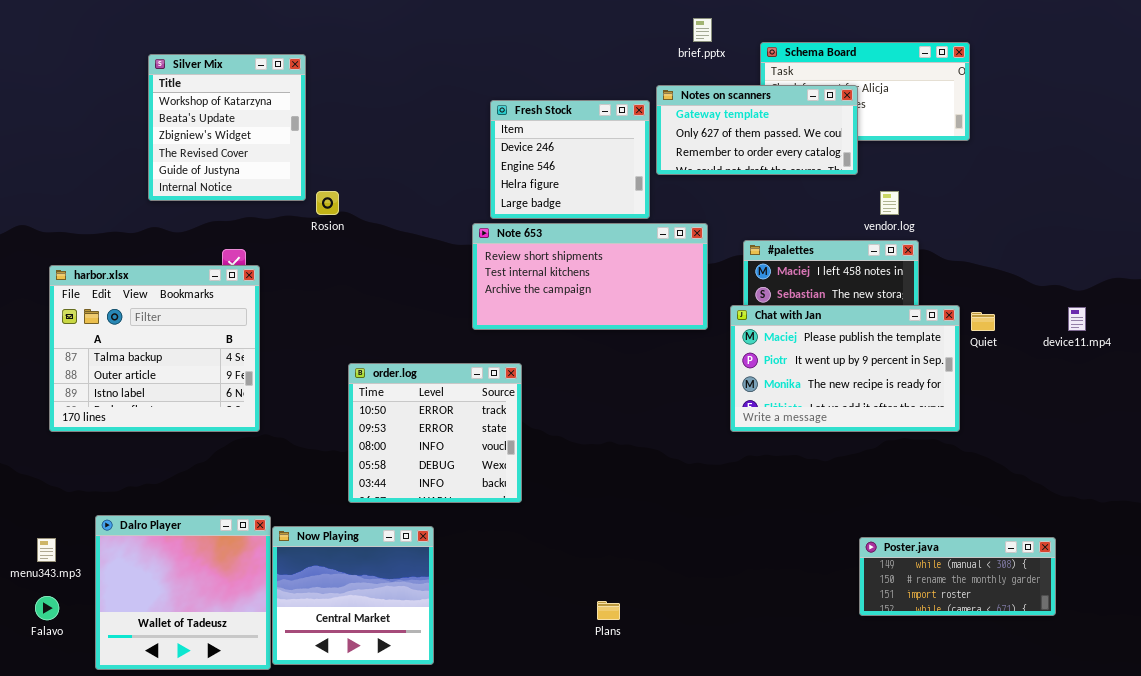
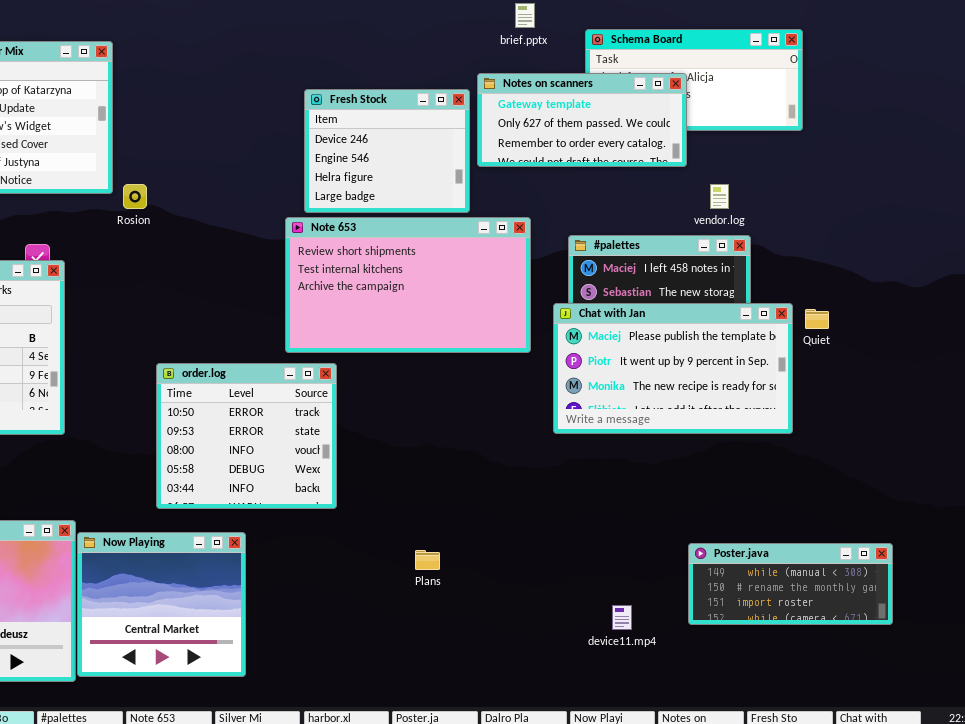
Note 653: [472,223,708,330] -> [285,217,531,353], resized
device11.mp4: [1068,307,1086,331] -> [612,605,632,630], moved
Plans: [597,601,620,620] -> [415,550,440,570], moved

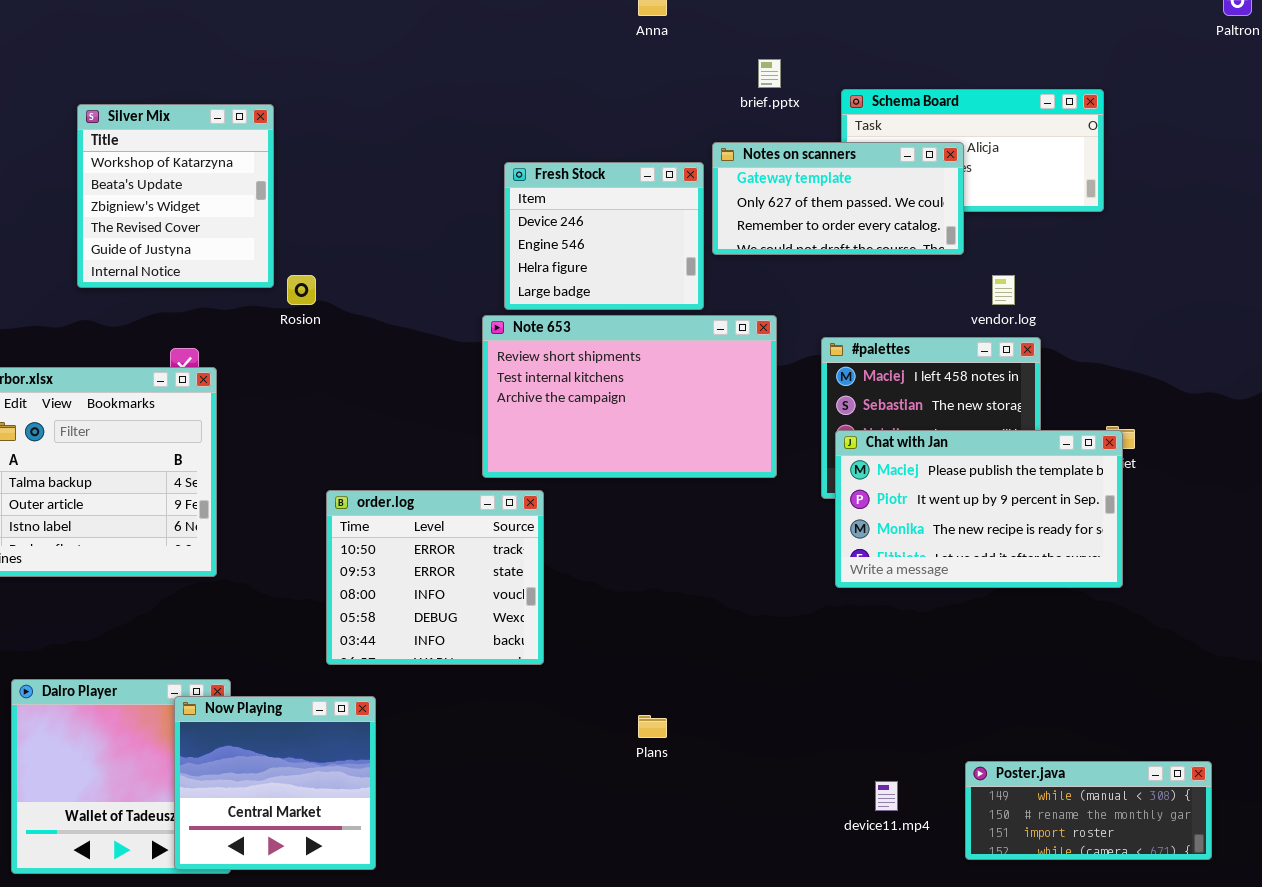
Chat with Jan: [553,303,793,434] -> [835,430,1123,588], moved
Now Playing: [77,532,246,677] -> [174,696,376,870], moved
Poster.java: [688,543,893,625] -> [965,761,1212,860], moved

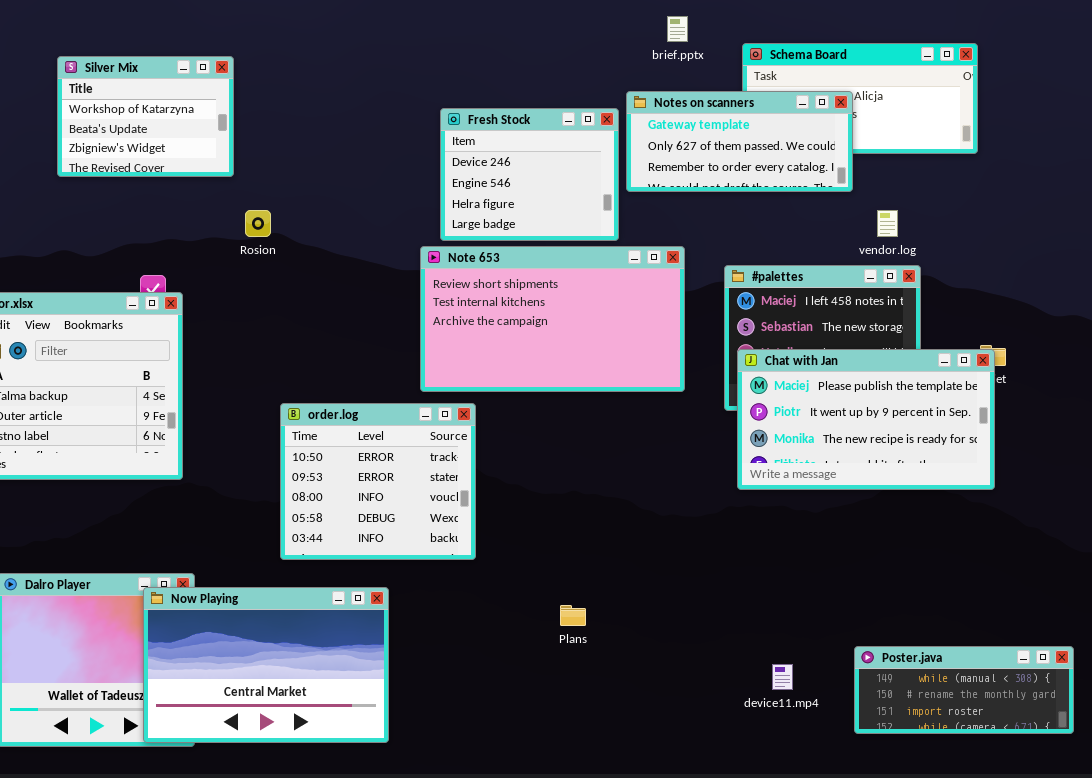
Silver Mix: [77,104,274,288] -> [57,56,234,177], resized
Now Playing: [174,696,376,870] -> [143,587,389,743], resized

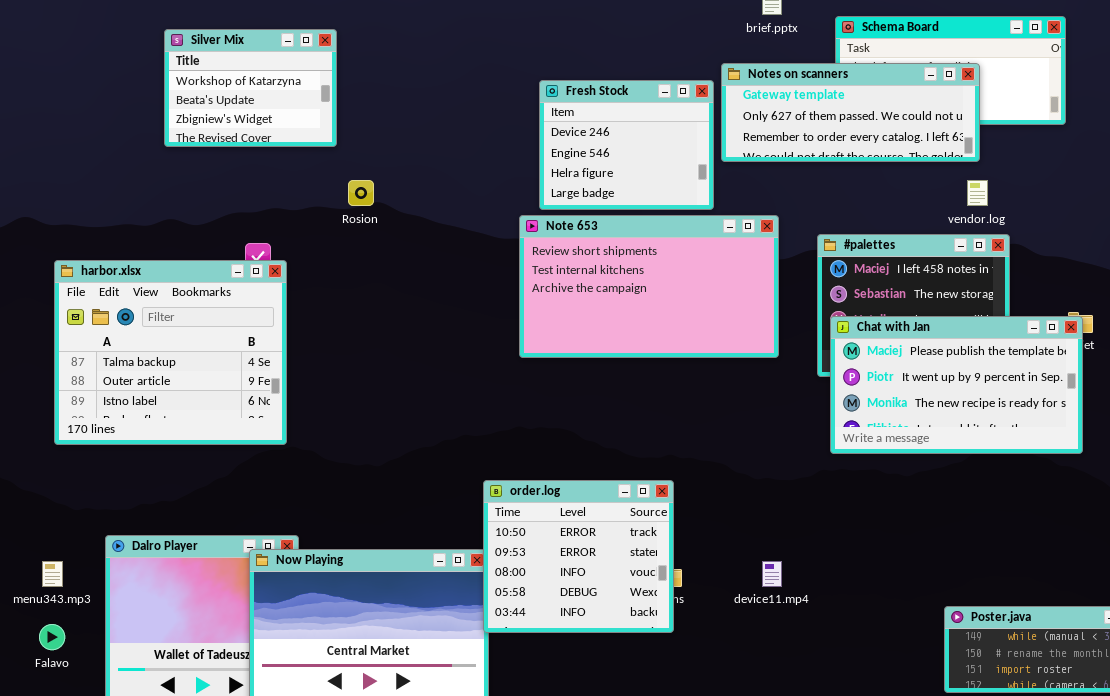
Notes on scanners: [626,91,853,192] -> [721,63,980,162], resized
order.log: [280,403,476,560] -> [483,480,674,633], moved
device11.mp4: [772,664,793,690] -> [762,561,782,587], moved

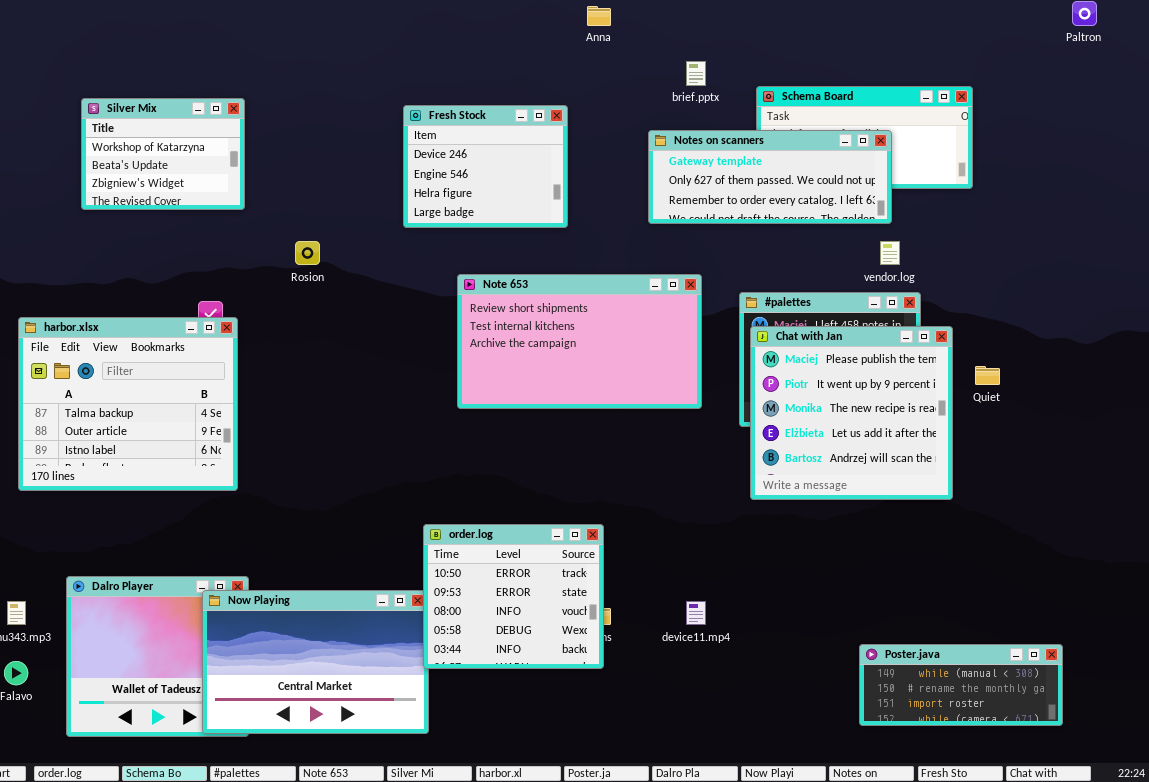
Silver Mix: [164,29,337,147] -> [81,98,245,210], moved
Fresh Stock: [539,80,714,210] -> [403,105,568,228], moved
Chat with Jan: [830,316,1083,454] -> [750,326,953,500], resized

